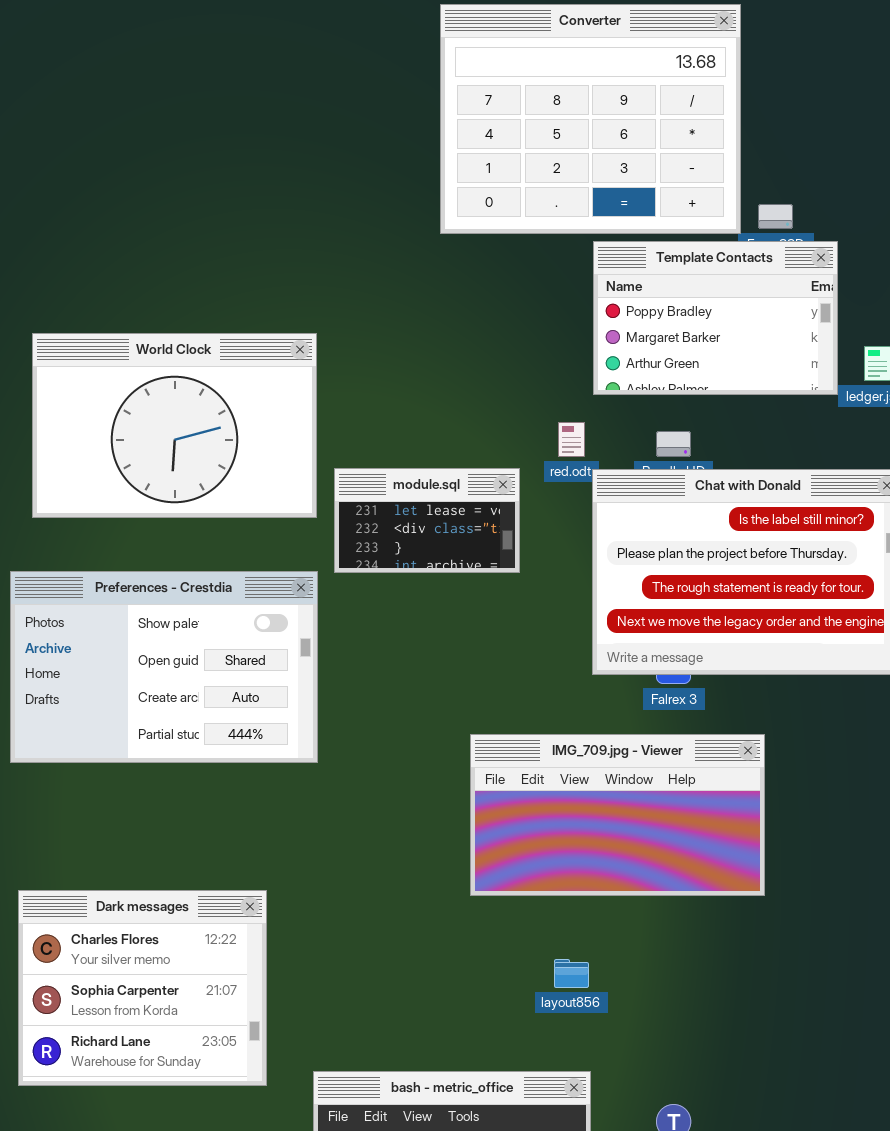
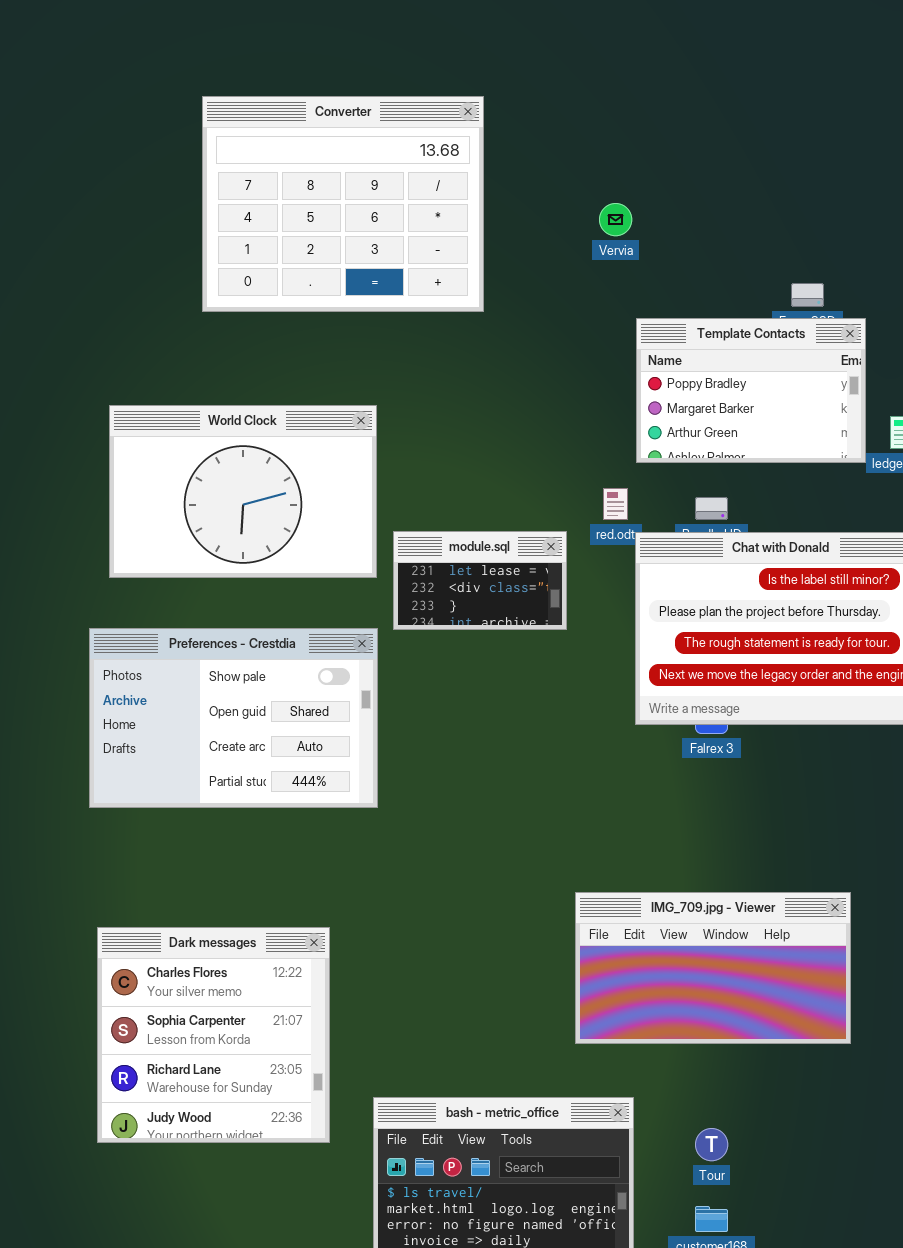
Converter: [440,4,741,234] -> [202,96,484,312], moved
IMG_709.jpg - Viewer: [470,734,765,896] -> [575,892,851,1044], moved
Dark messages: [18,890,267,1086] -> [97,927,330,1143], resized

